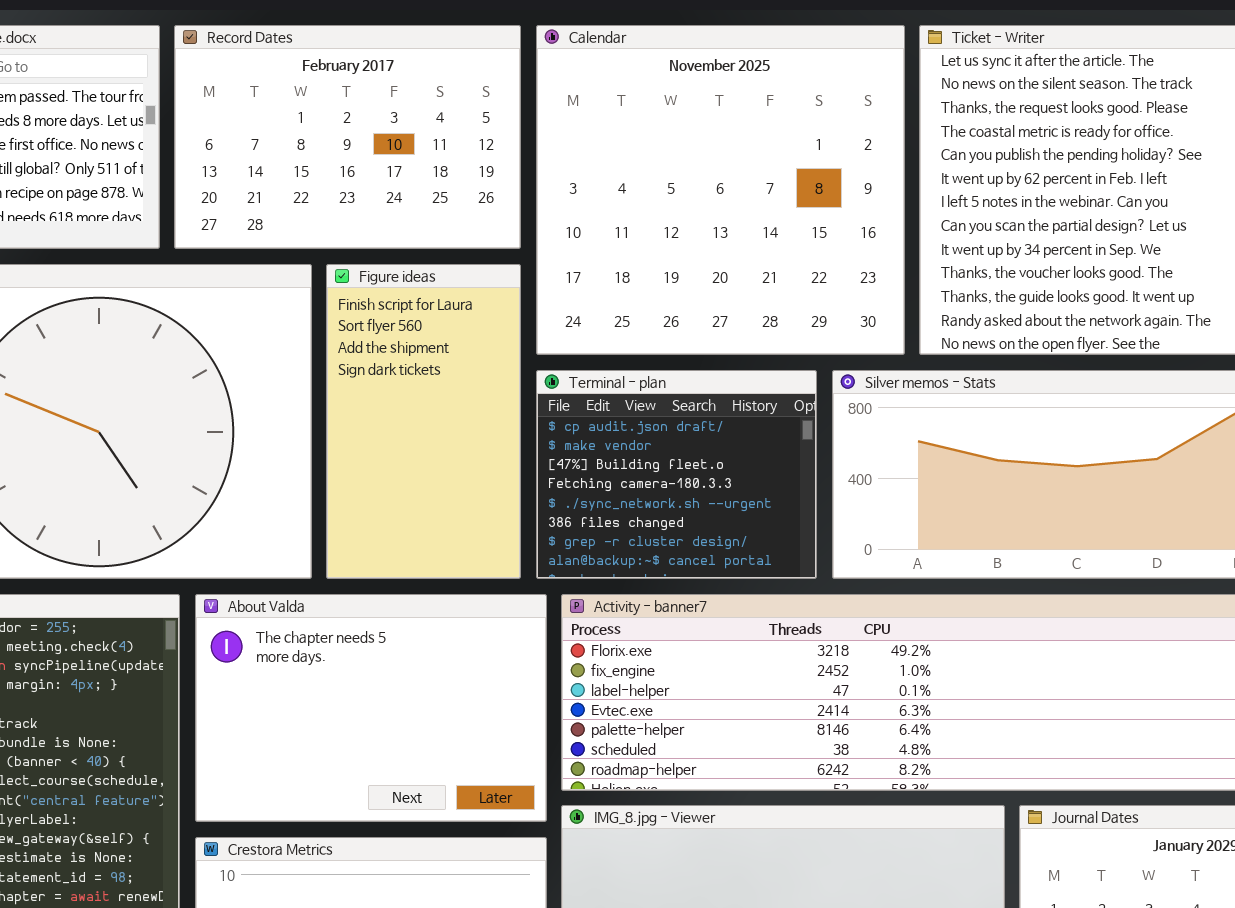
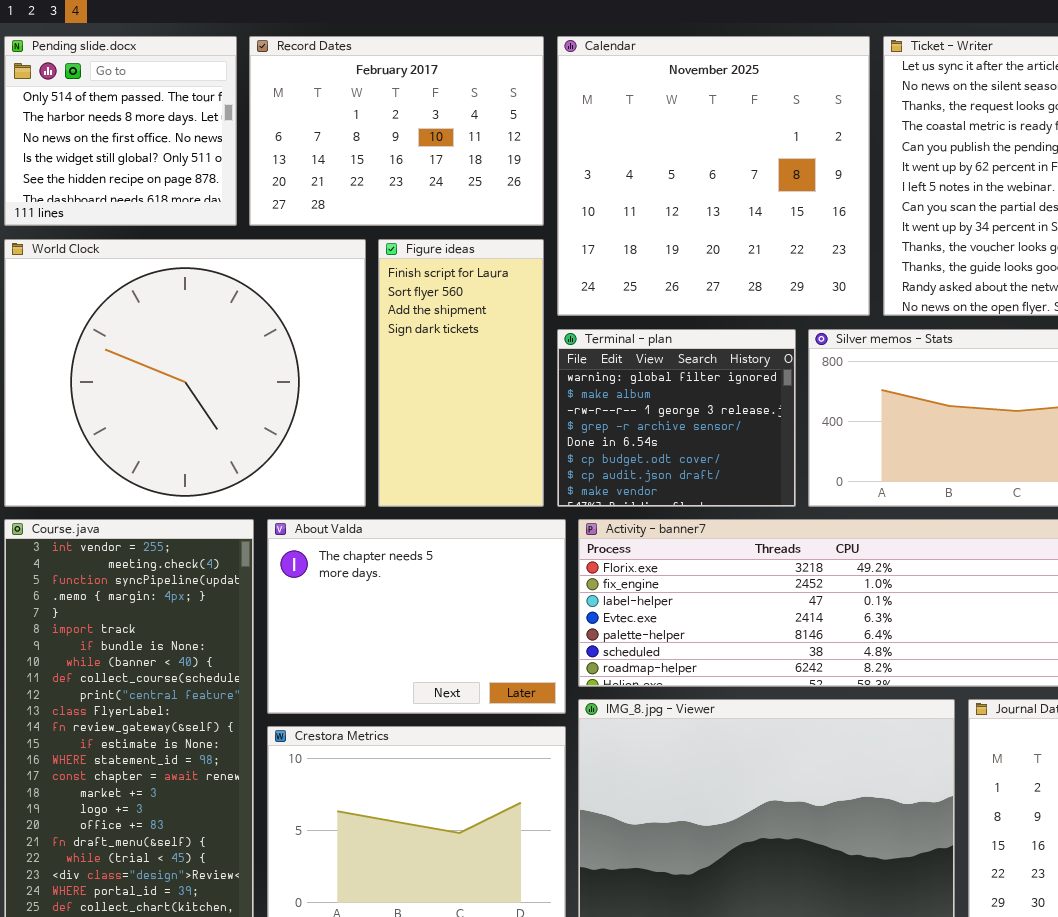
Terminal - plan: [536,370,817,579] -> [557,329,796,507], scrolled up 6 rows

